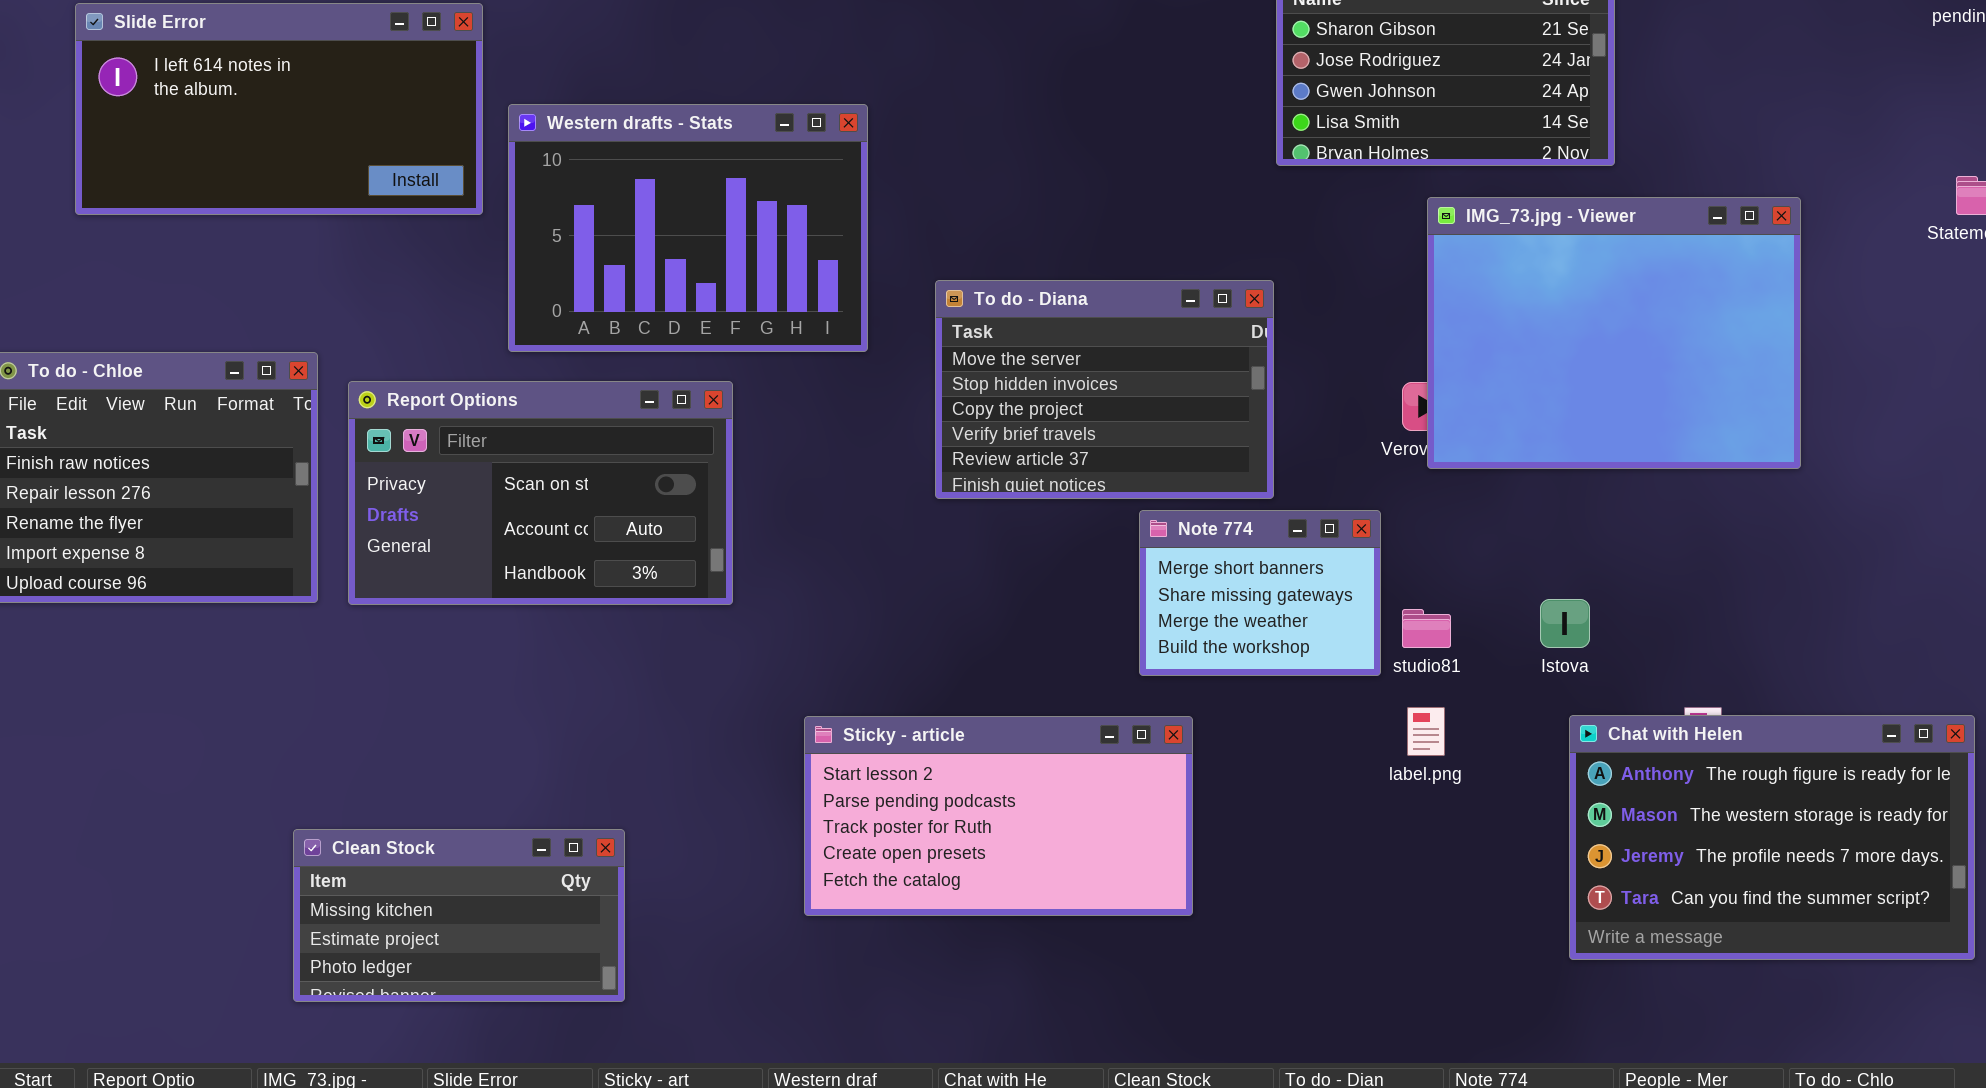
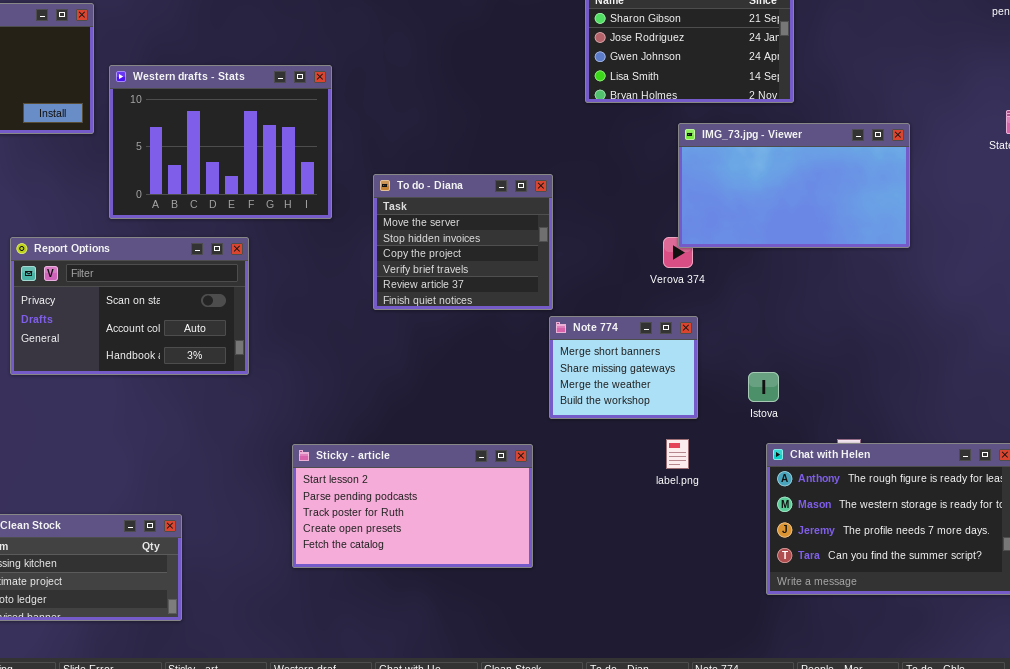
IMG_73.jpg - Viewer: [1427,197,1801,469] -> [678,123,910,248], resized
To do - Diana: [935,280,1274,499] -> [373,174,553,310], resized
Note 774: [1139,510,1381,676] -> [549,316,698,419], moved

